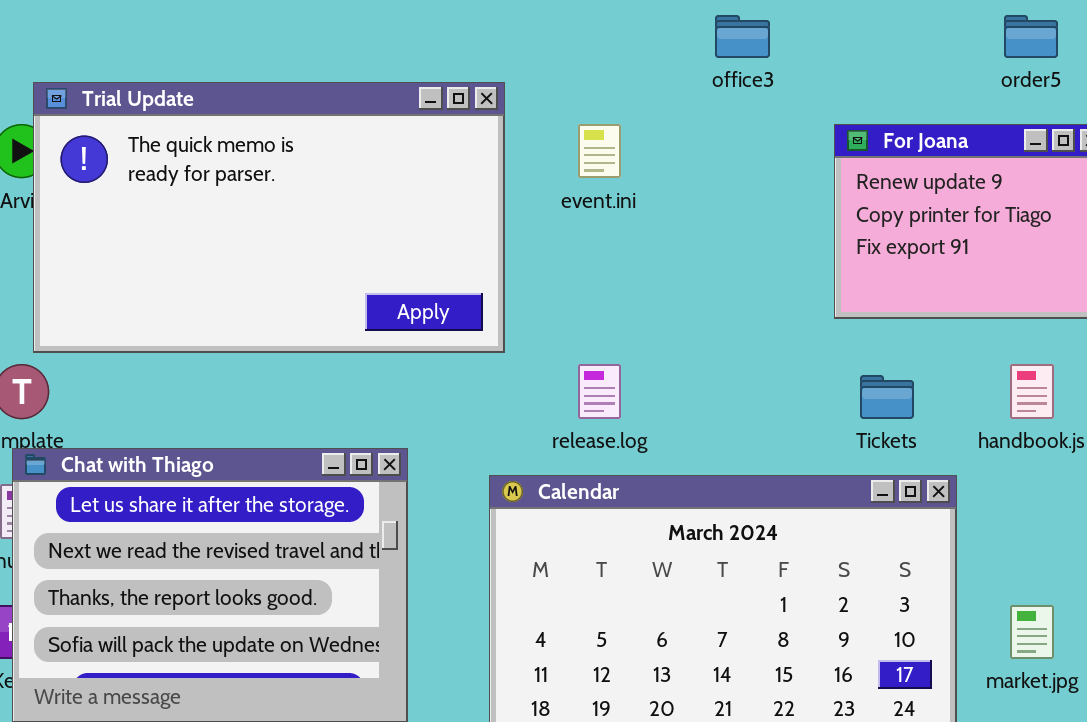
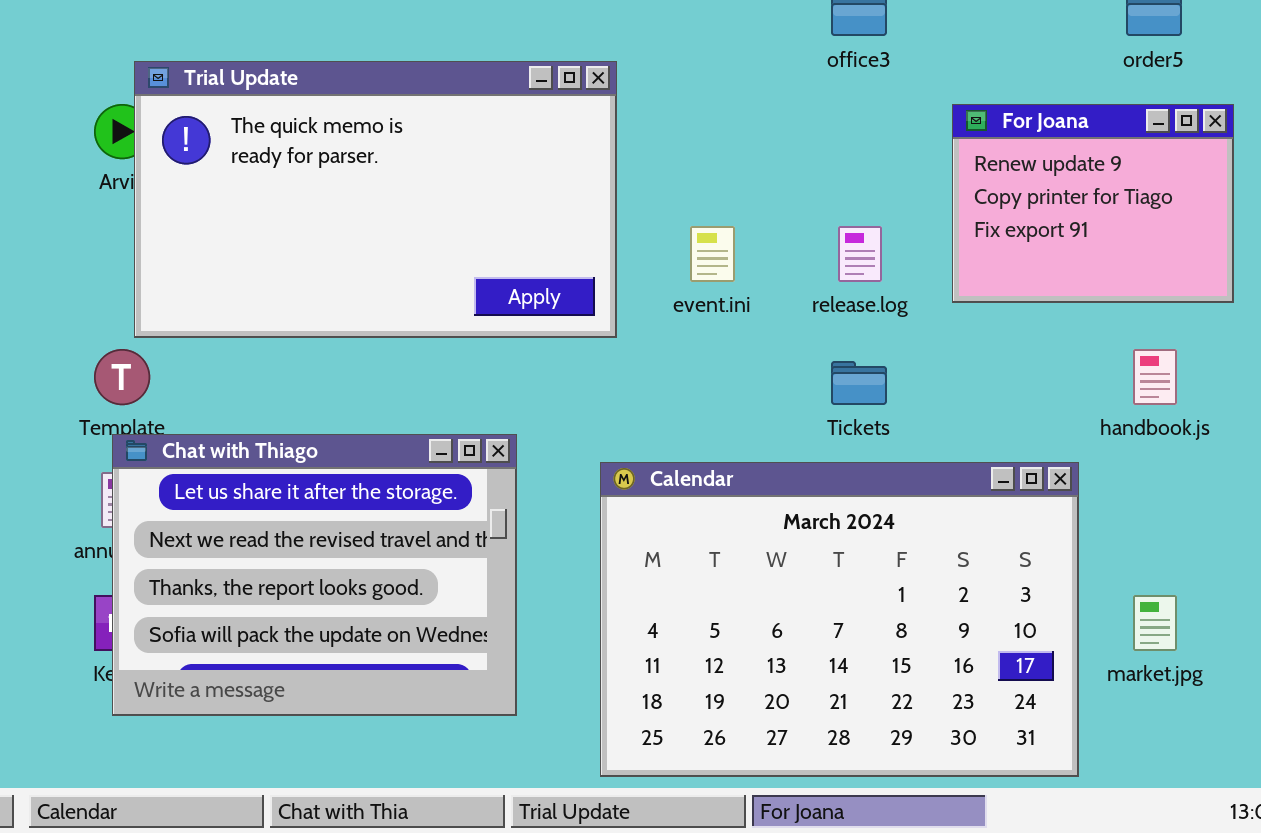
event.ini: [578,124,621,178] -> [690,226,735,282], moved
release.log: [578,364,621,419] -> [838,226,882,282], moved
Tickets: [860,375,914,419] -> [831,361,887,405], moved

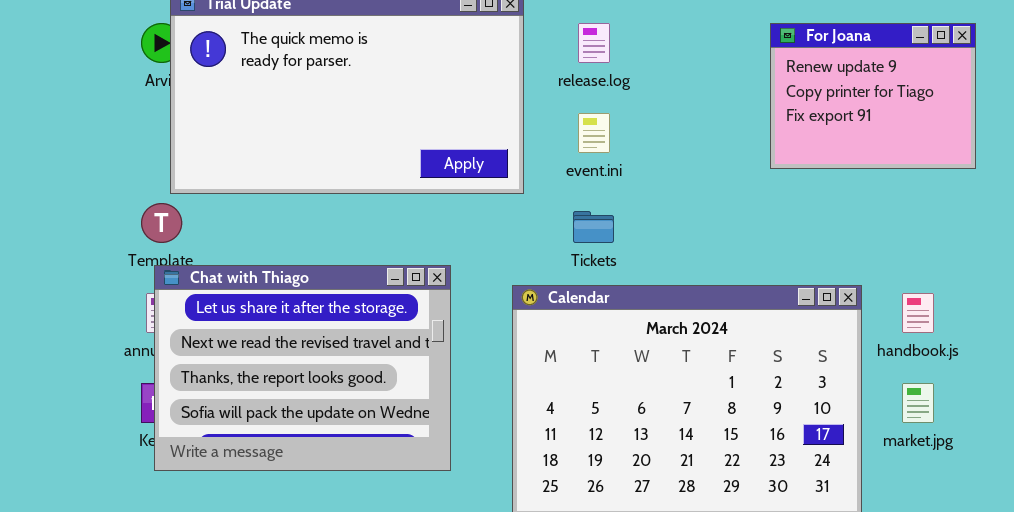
release.log: [838,226,882,282] -> [578,23,610,63], moved
handbook.js: [1133,349,1177,405] -> [902,293,934,333], moved
Tickets: [831,361,887,405] -> [573,211,614,243], moved

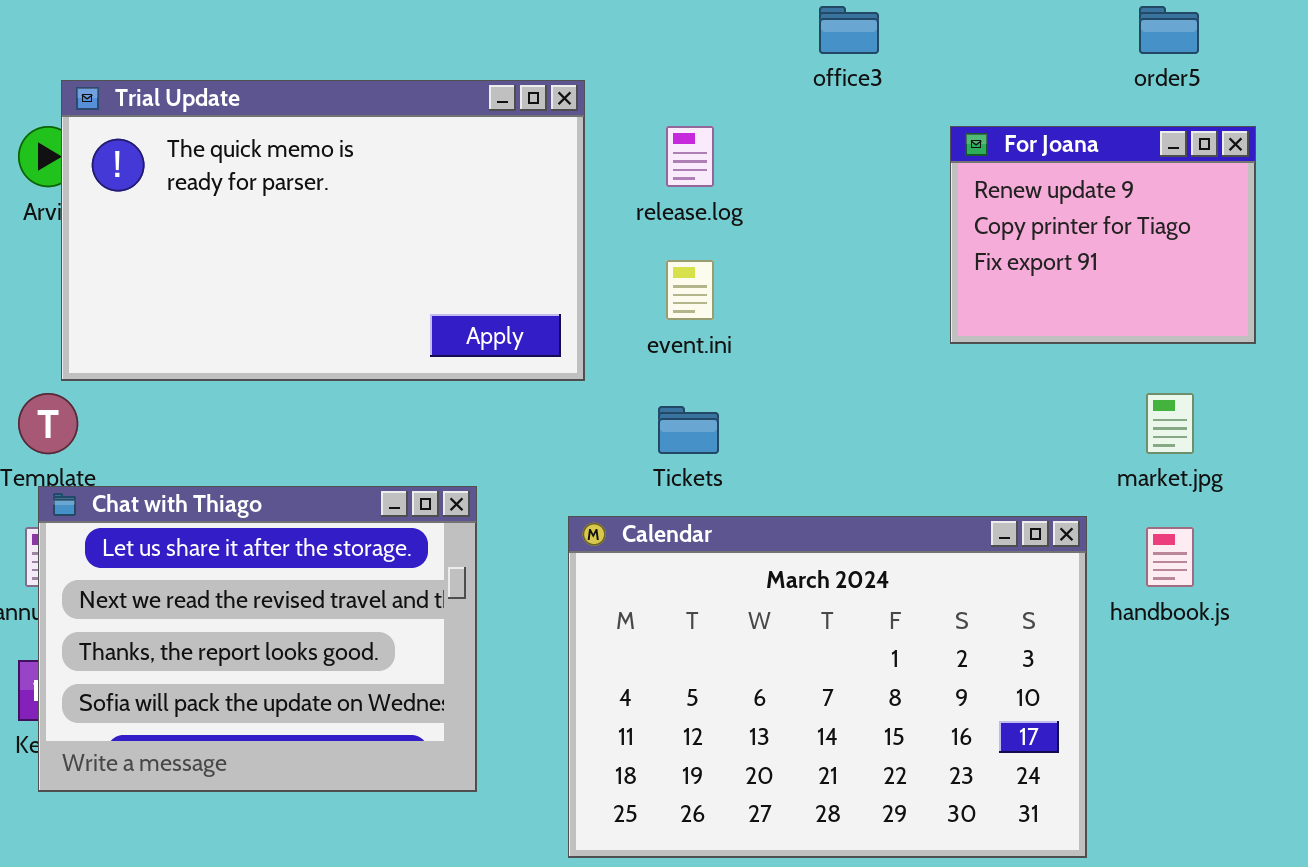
market.jpg: [902,383,934,423] -> [1146,393,1194,454], moved

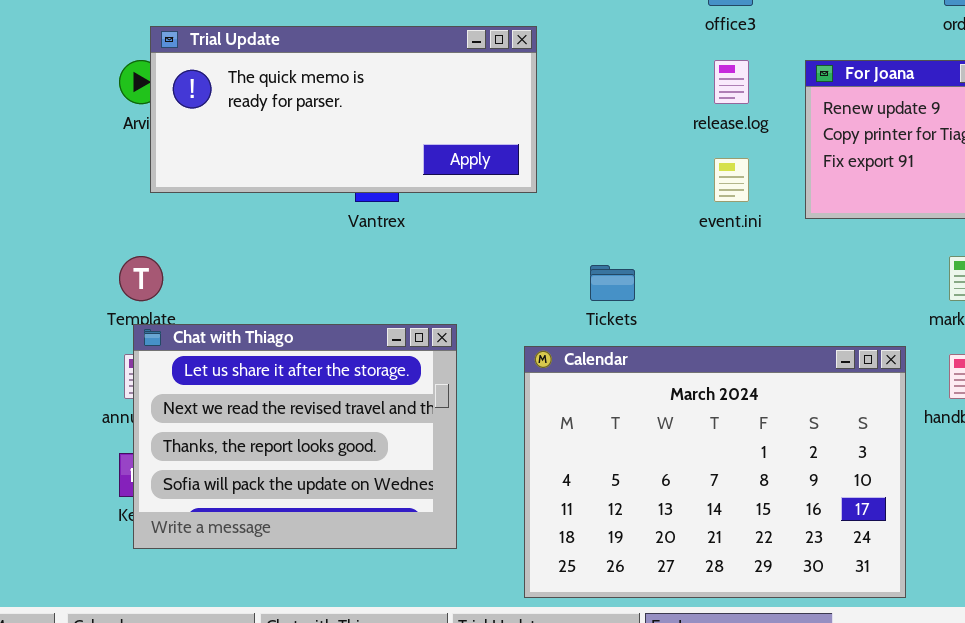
Trial Update: [61,80,585,381] -> [150,26,537,193], resized
release.log: [666,126,714,187] -> [714,60,749,104], moved
event.ini: [666,260,714,320] -> [714,158,749,202], moved

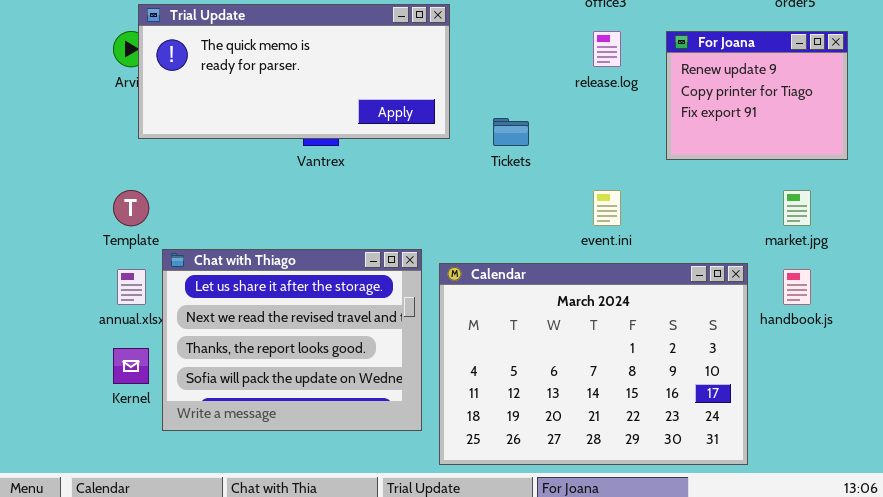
event.ini: [714,158,749,202] -> [593,190,621,226], moved
Tickets: [590,265,635,301] -> [493,118,529,146], moved
Chat with Thiago: [133,324,457,549] -> [162,249,422,431], moved

